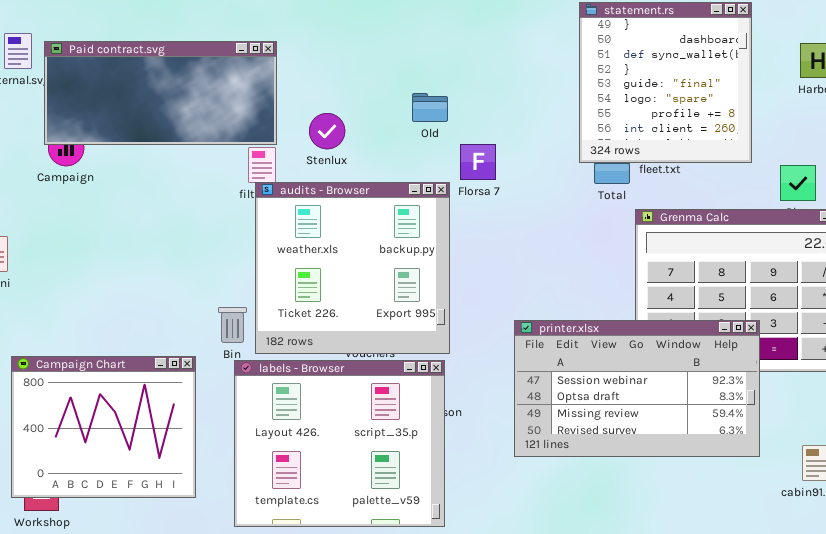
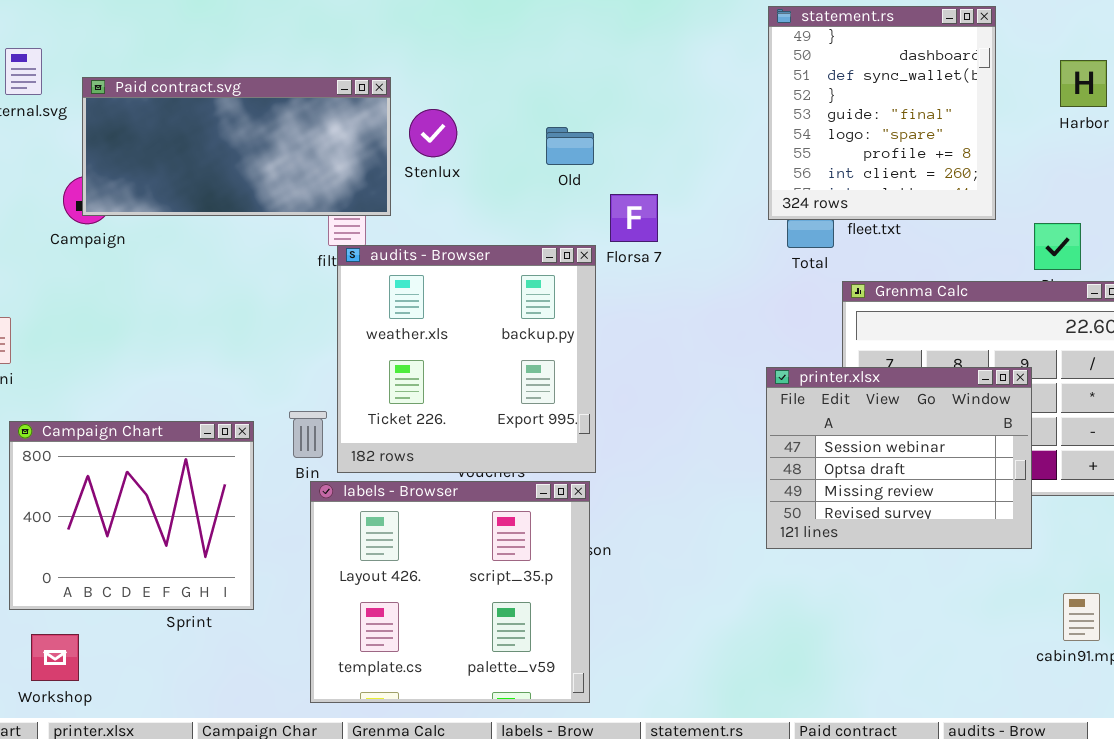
Paid contract.svg: [44,41,277,145] -> [82,77,391,216], moved
Stenlux: [309,113,345,149] -> [409,109,457,157], moved
printer.xlsx: [514,320,760,457] -> [766,367,1032,549], moved, resized
Campaign Chart: [11,356,196,498] -> [9,421,254,610], moved

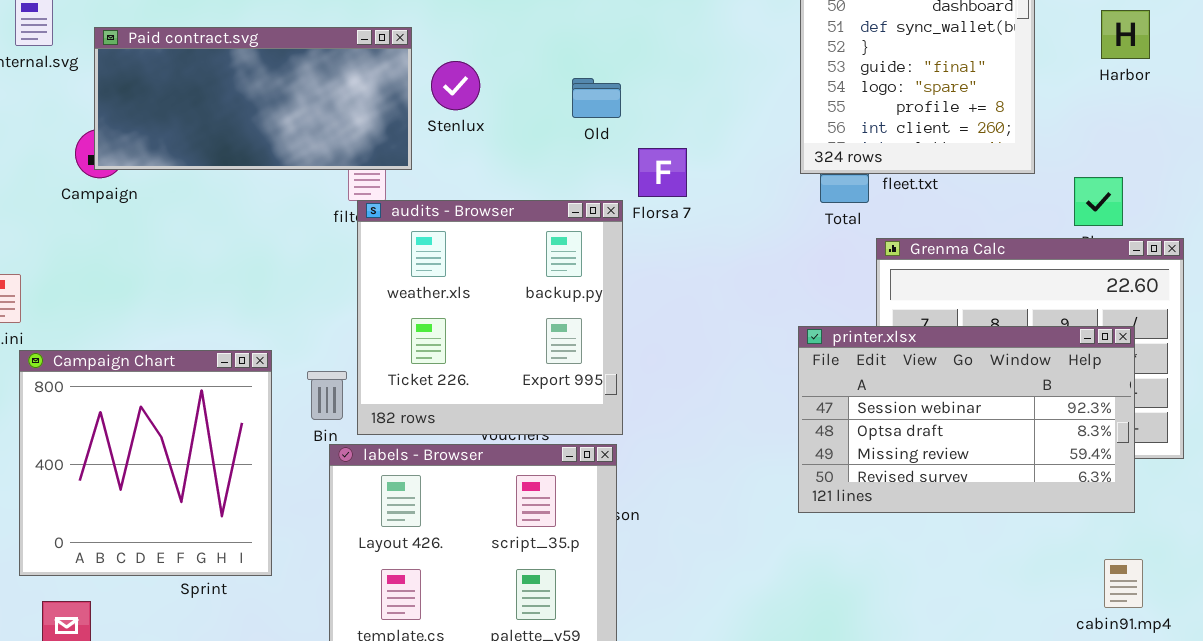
printer.xlsx: [766,367,1032,549] -> [798,326,1135,513], resized
Campaign Chart: [9,421,254,610] -> [19,350,272,576], resized

